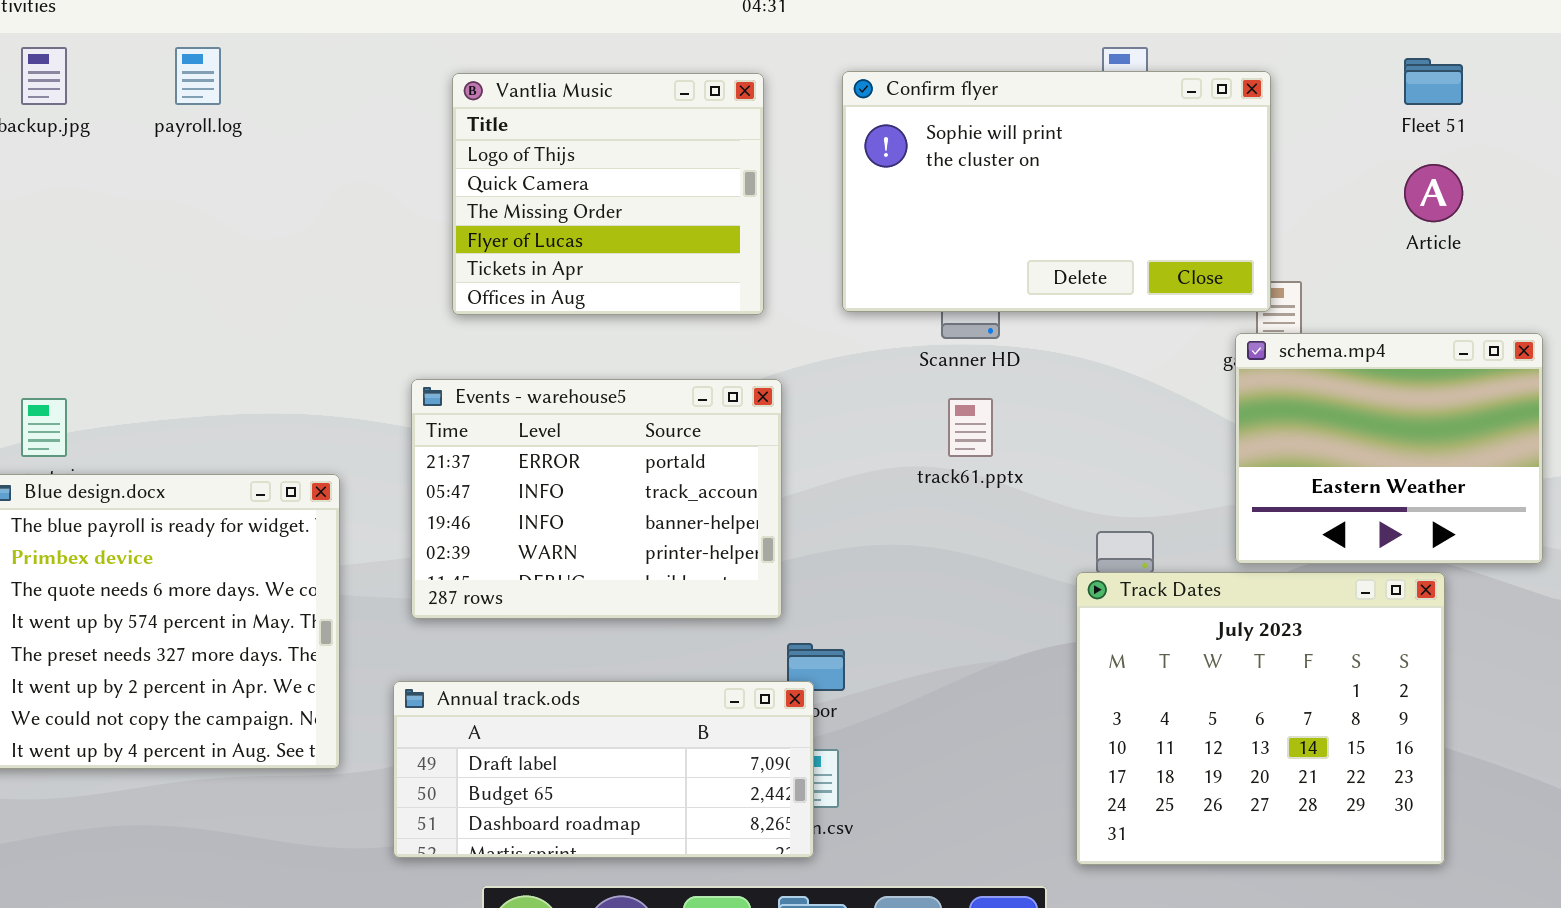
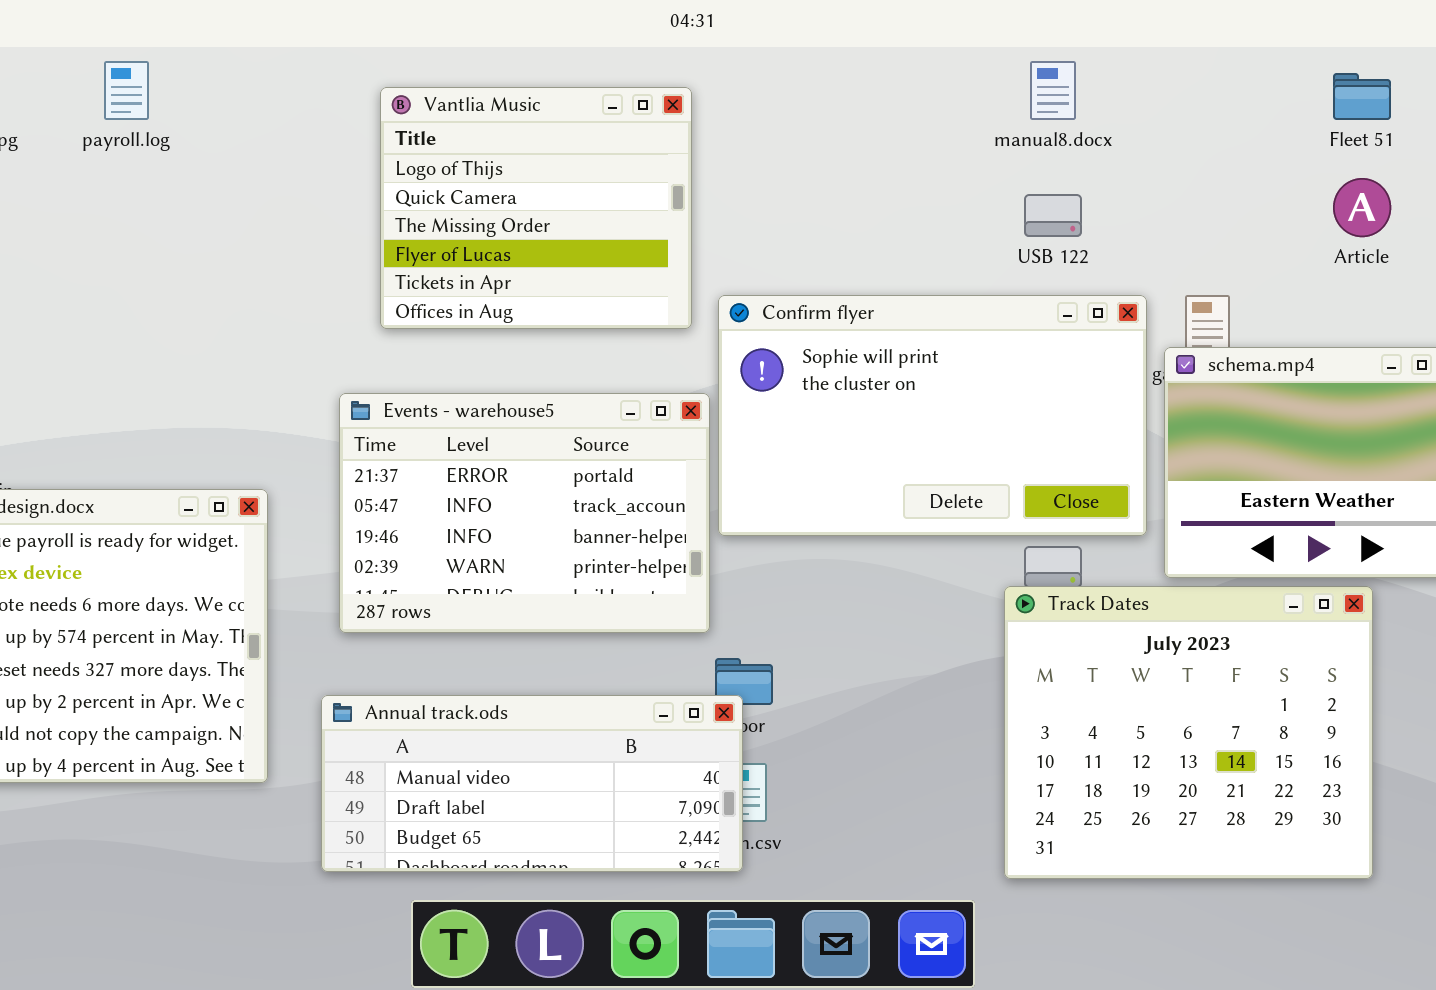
Confirm flyer: [842,71,1271,312] -> [718,295,1147,536], moved
Annual track.ods: [393,681,814,858] -> [321,695,743,872], scrolled up 1 row

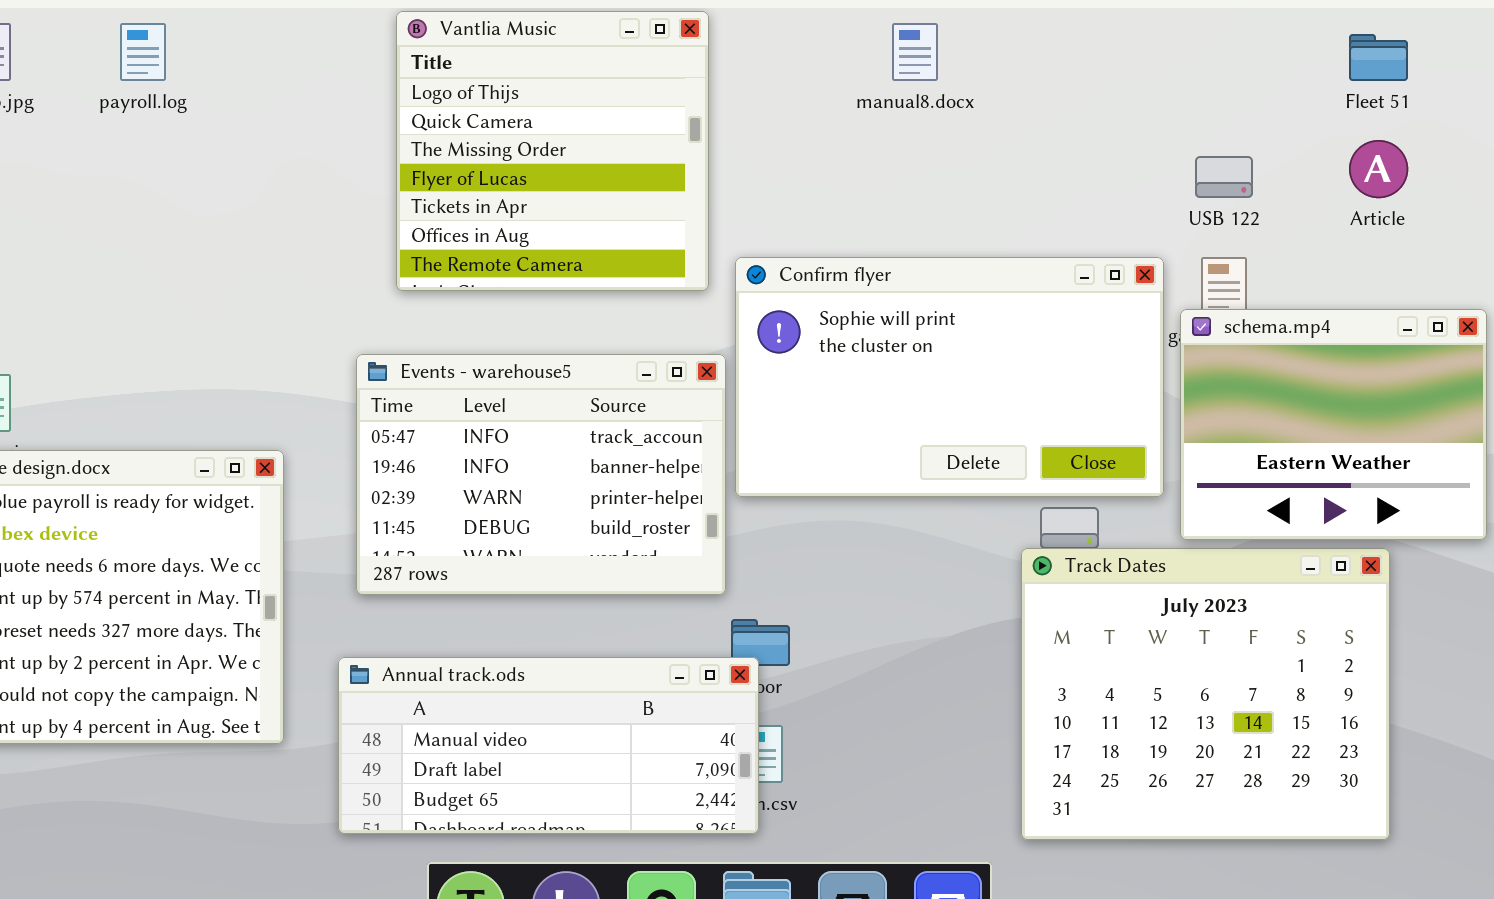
manual8.docx: [1030,61,1076,120] -> [892,23,938,81], moved
Vantlia Music: [380,87,692,329] -> [396,11,709,291], resized
USB 122: [1024,194,1082,237] -> [1195,156,1253,198], moved
Events - warehouse5: [339,393,710,633] -> [356,354,726,595], scrolled down 1 row

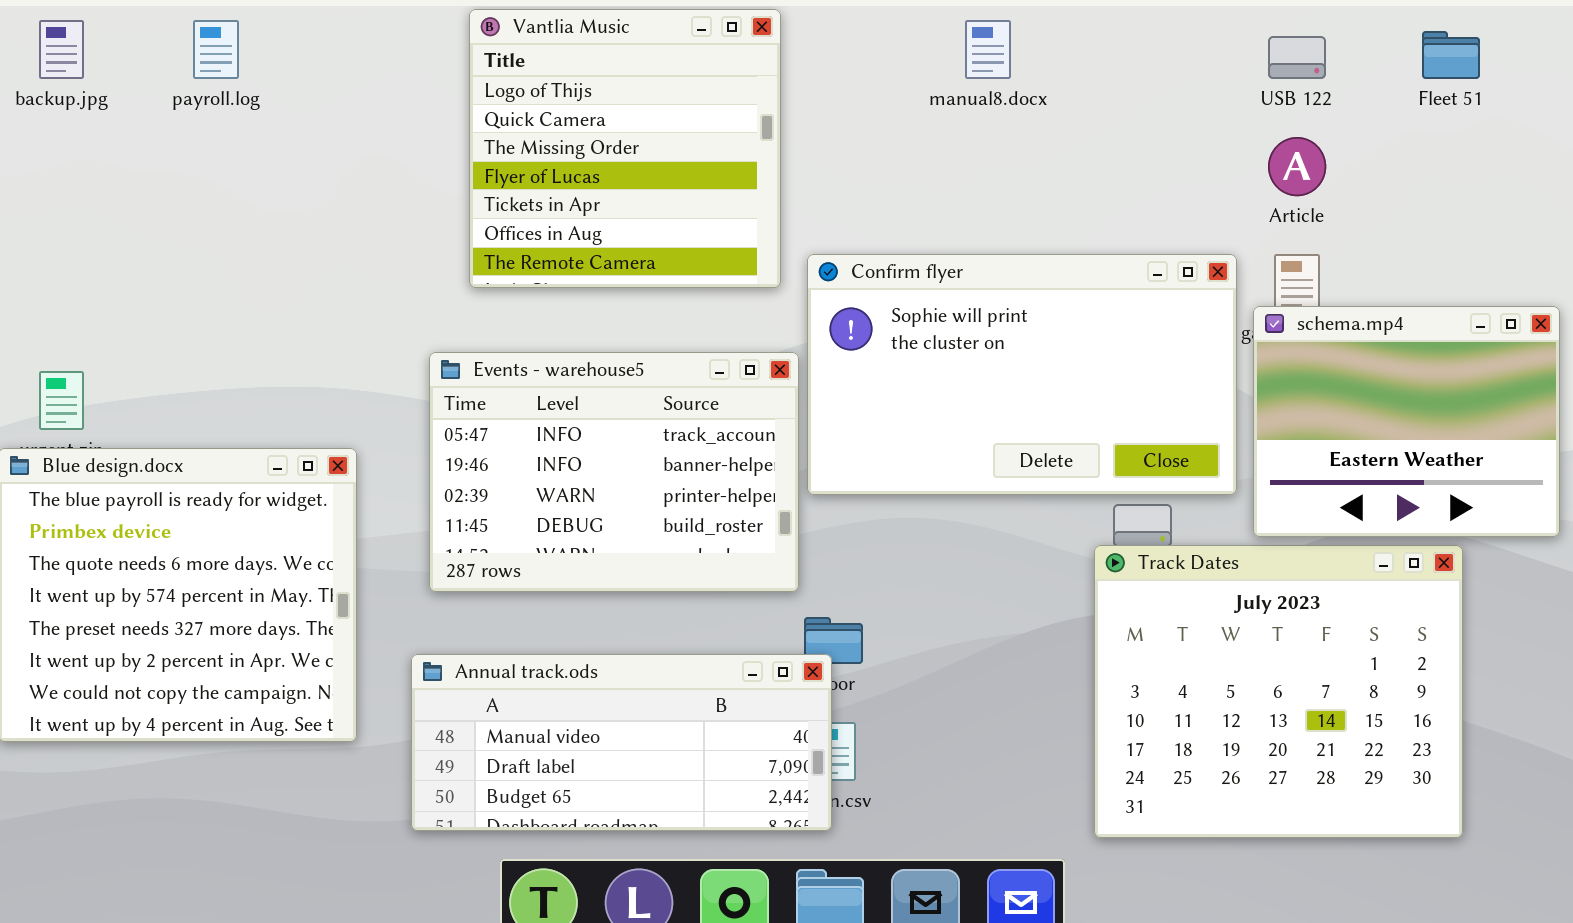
Article: [1349,140,1408,198] -> [1268,137,1326,196], moved
USB 122: [1195,156,1253,198] -> [1268,36,1326,79], moved

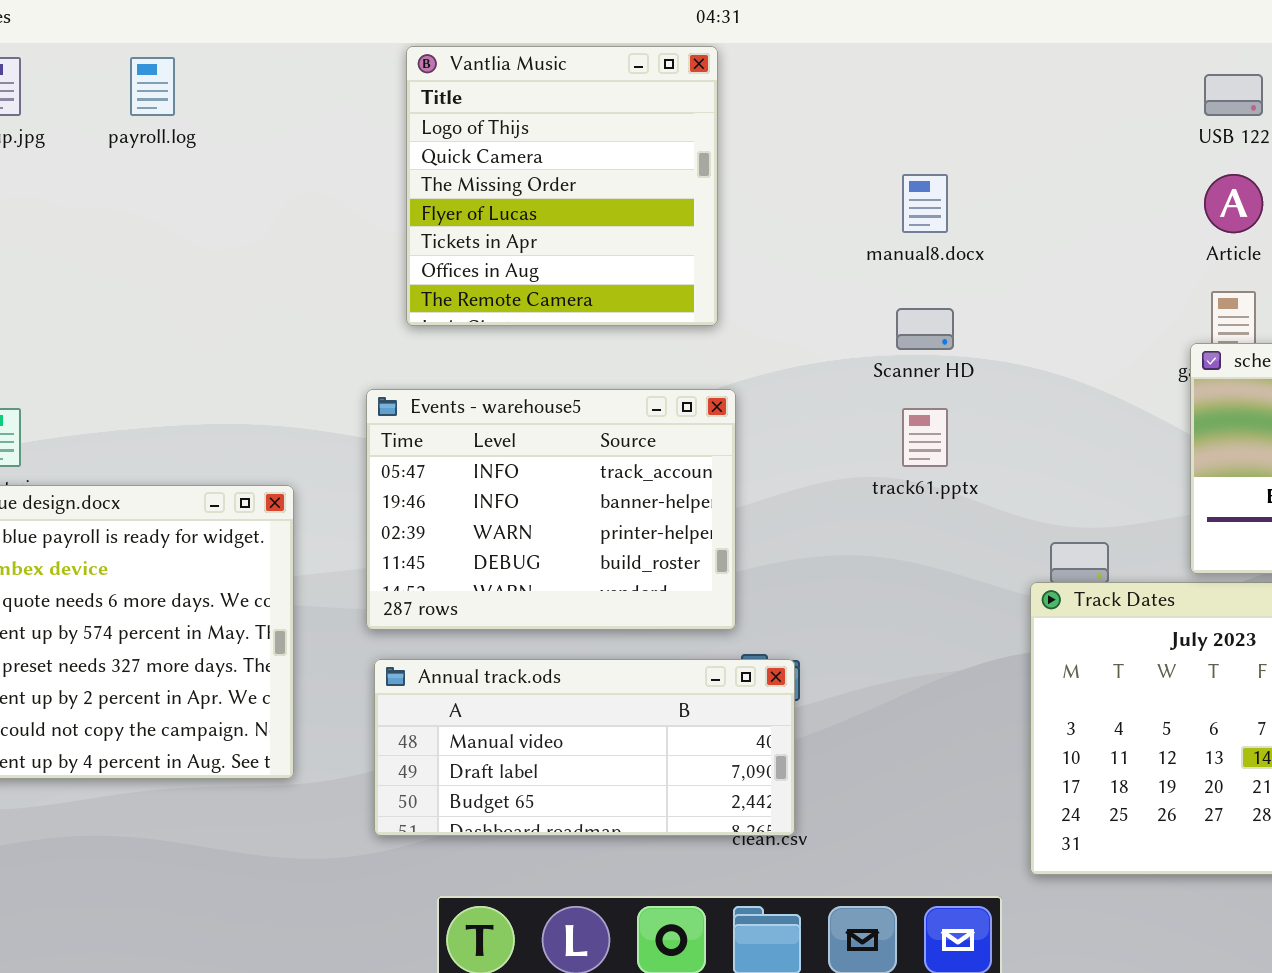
manual8.docx: [965,20,1011,79] -> [902,174,948,233], moved
Confirm flyer: [807,254,1237,495] -> none, closed
Annual track.ods: [411,654,832,831] -> [374,659,795,836], moved

